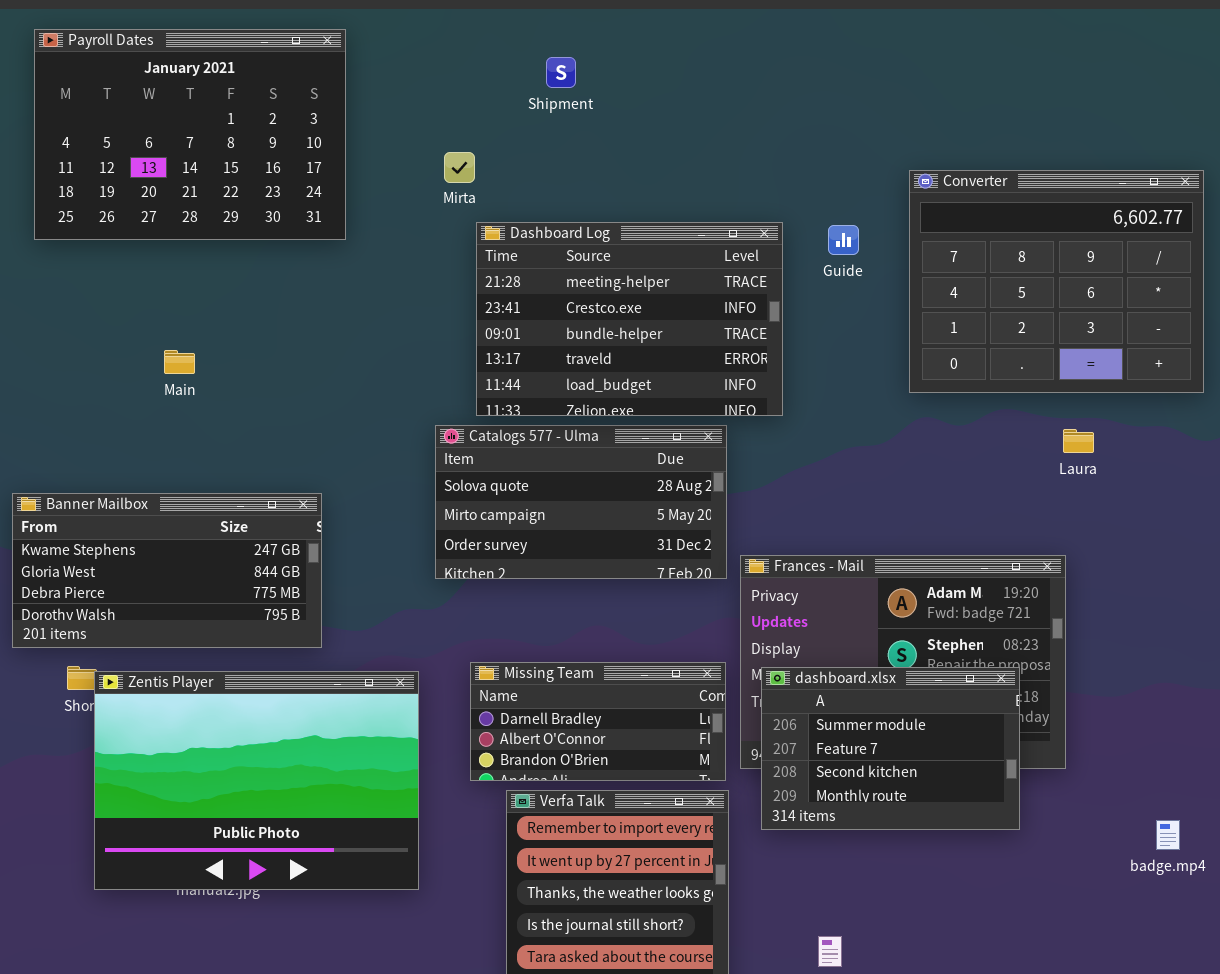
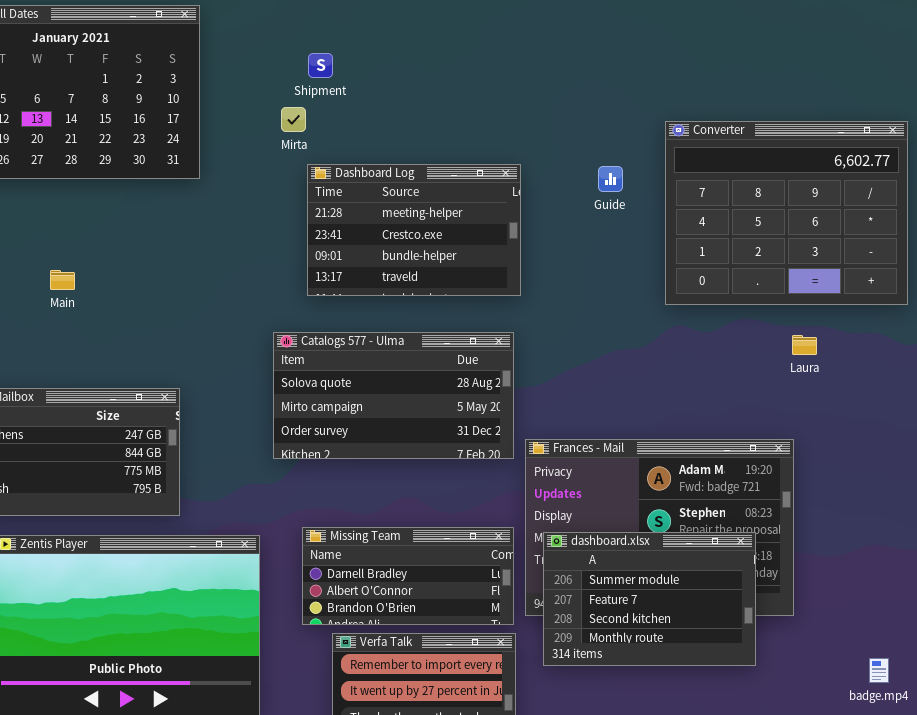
Shipment: [546,57,576,88] -> [308,53,333,78], moved
Dashboard Log: [476,222,783,416] -> [307,164,521,296], resized

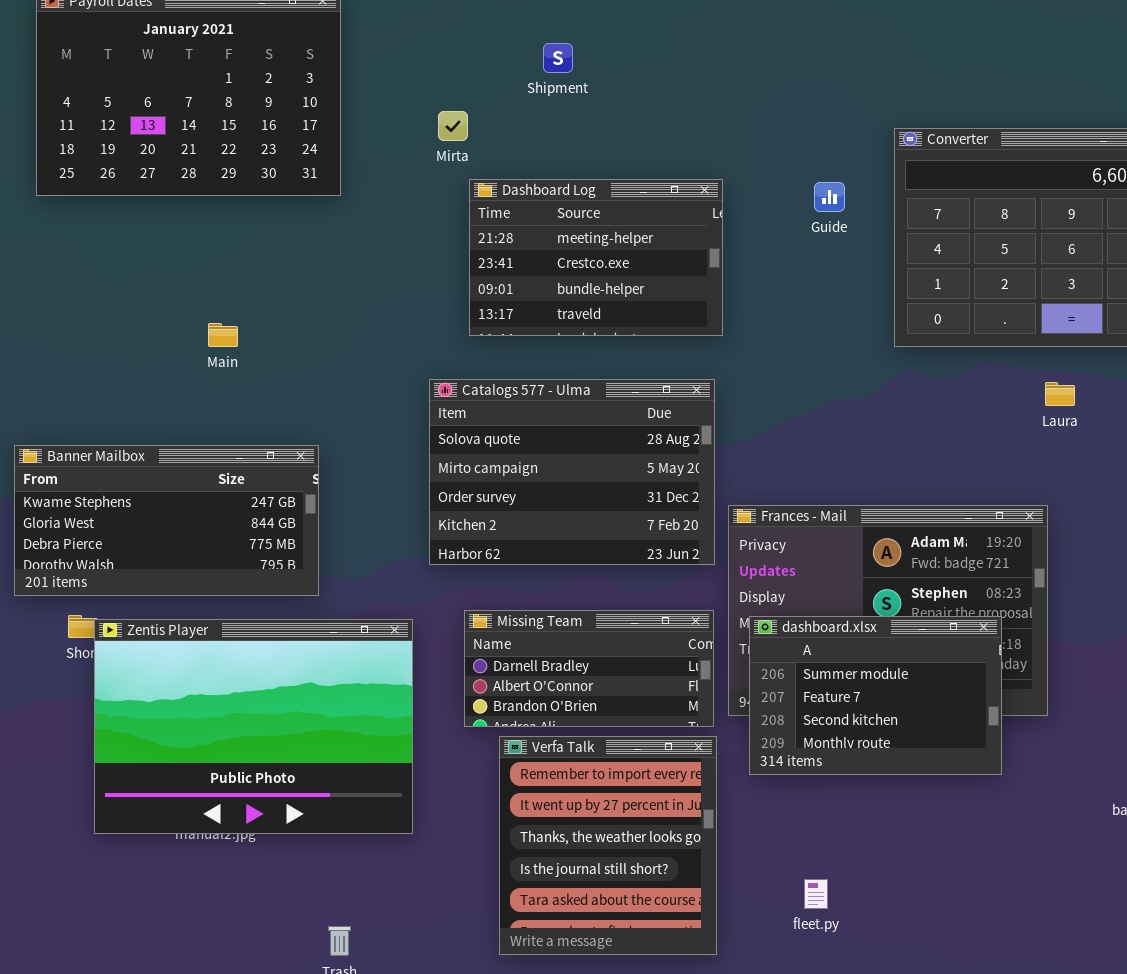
Shipment: [308,53,333,78] -> [543,43,573,73], moved
Main: [50,270,75,290] -> [208,323,238,347], moved
Catalogs 577 - Ulma: [273,332,514,459] -> [429,379,715,565], resized

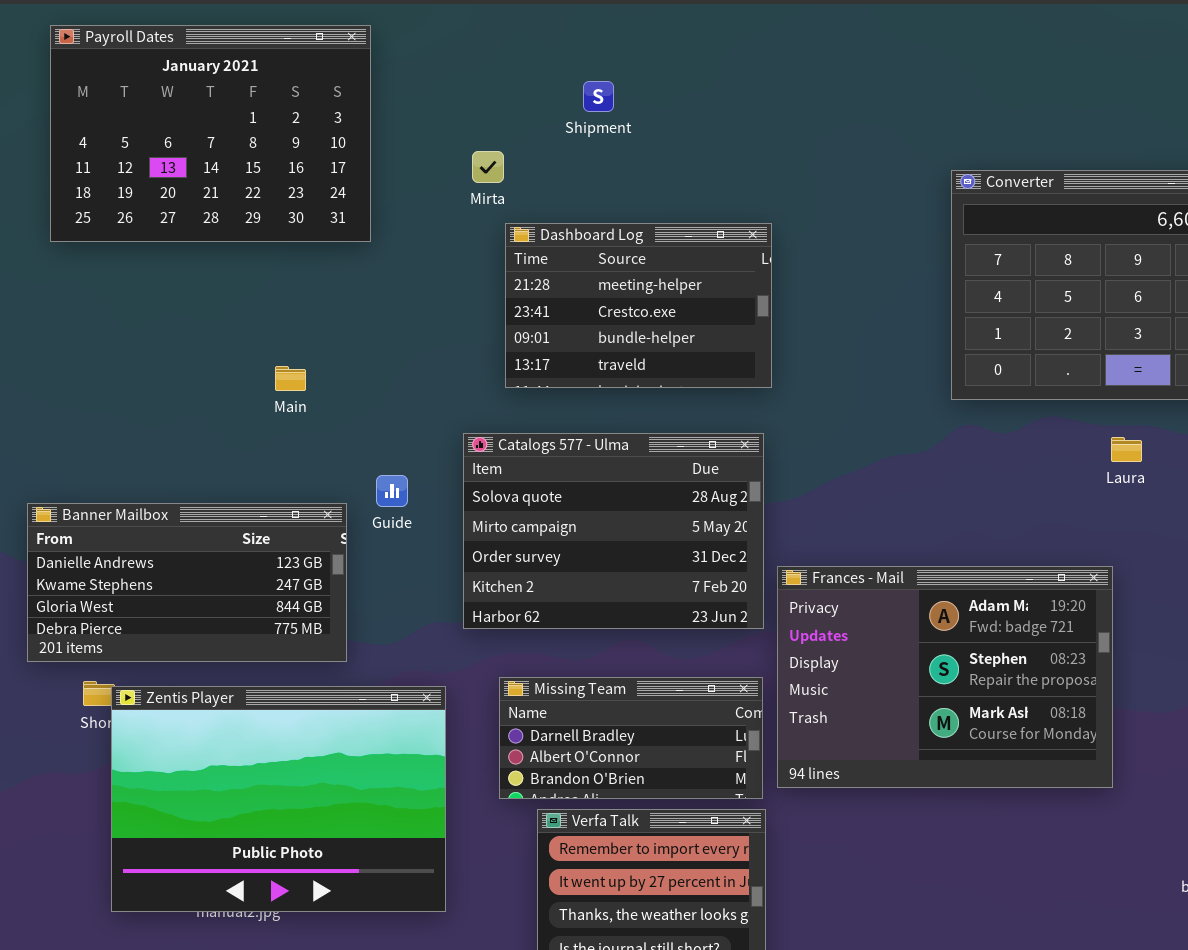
Guide: [814,182,845,212] -> [376,475,408,507], moved
Main: [208,323,238,347] -> [275,366,306,391], moved
Banner Mailbox: [14,445,319,596] -> [27,503,347,662], scrolled up 1 row
dashboard.xlsx: [749,616,1002,775] -> none, closed

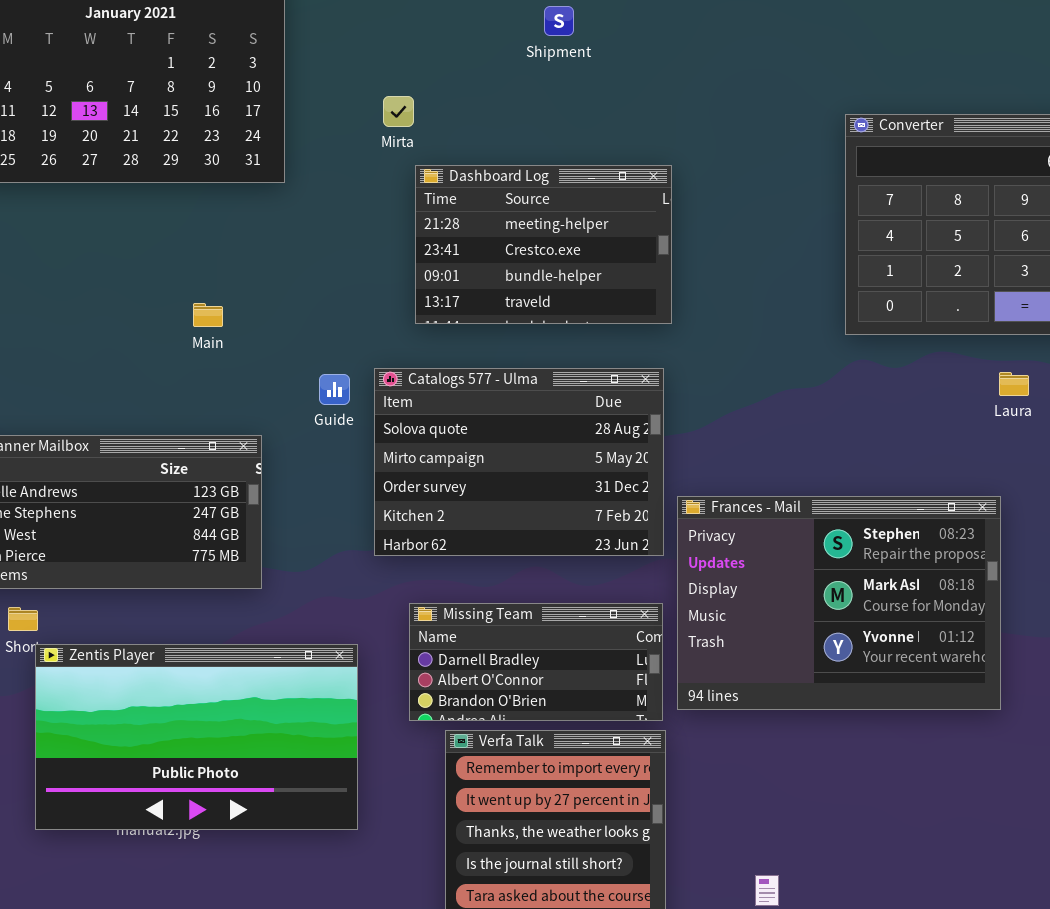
Shipment: [583,81,614,112] -> [544,6,574,36], moved
Guide: [376,475,408,507] -> [319,374,350,405], moved
Frances - Mail: [777,566,1113,788] -> [677,496,1001,710], scrolled down 1 row
Zentis Player: [111,686,446,912] -> [35,644,358,830], resized

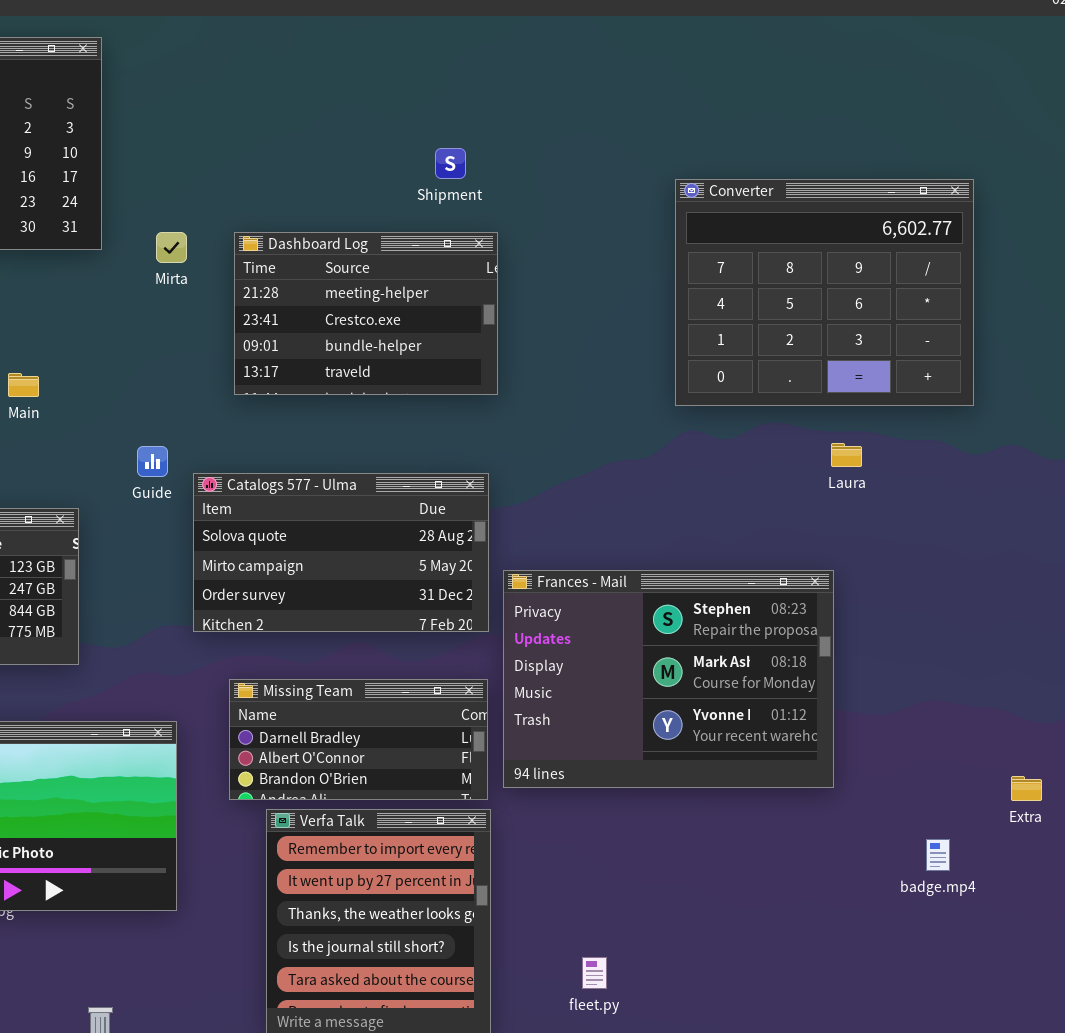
Shipment: [544,6,574,36] -> [435,148,466,179], moved
Mirta: [383,96,414,127] -> [156,232,187,263], moved
Catalogs 577 - Ulma: [374,368,664,556] -> [193,473,489,632], resized

